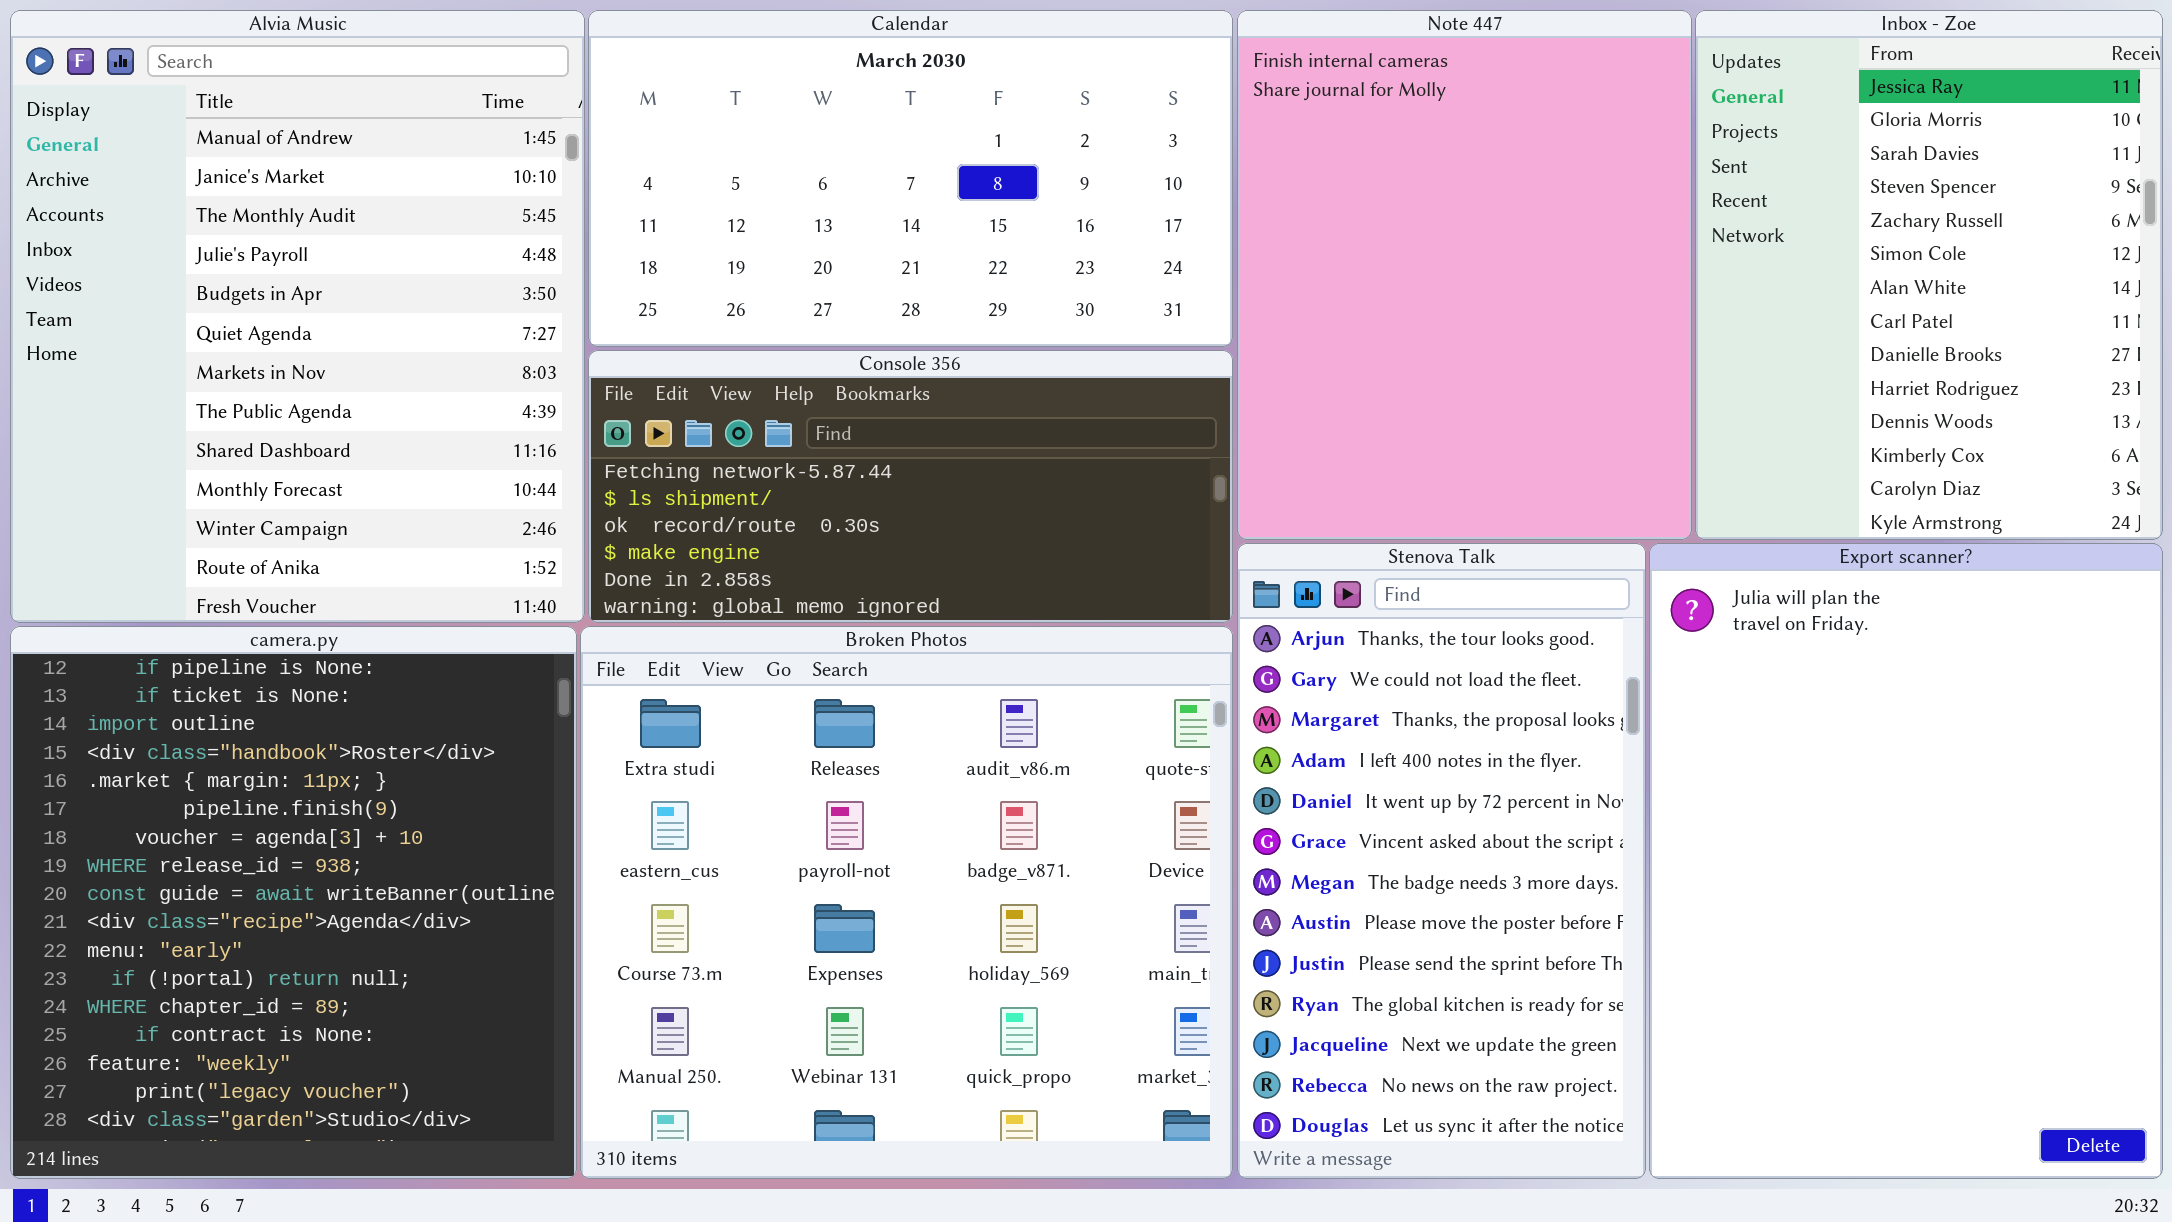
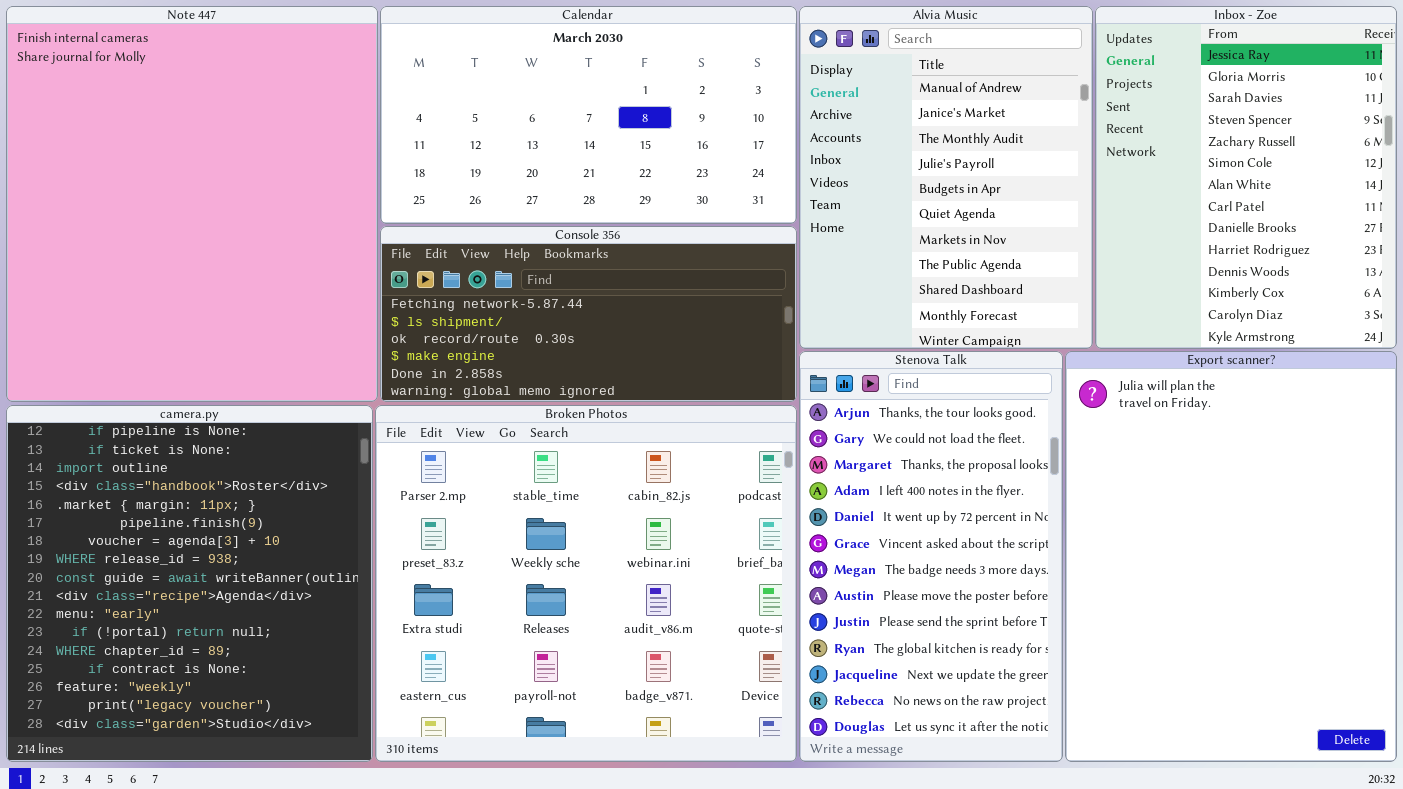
Alvia Music: [10,10,585,623] -> [799,6,1093,349], moved, resized
Note 447: [1237,10,1692,540] -> [6,6,378,402], moved, resized
Broken Photos: [580,626,1233,1179] -> [375,405,797,762], scrolled up 2 rows

